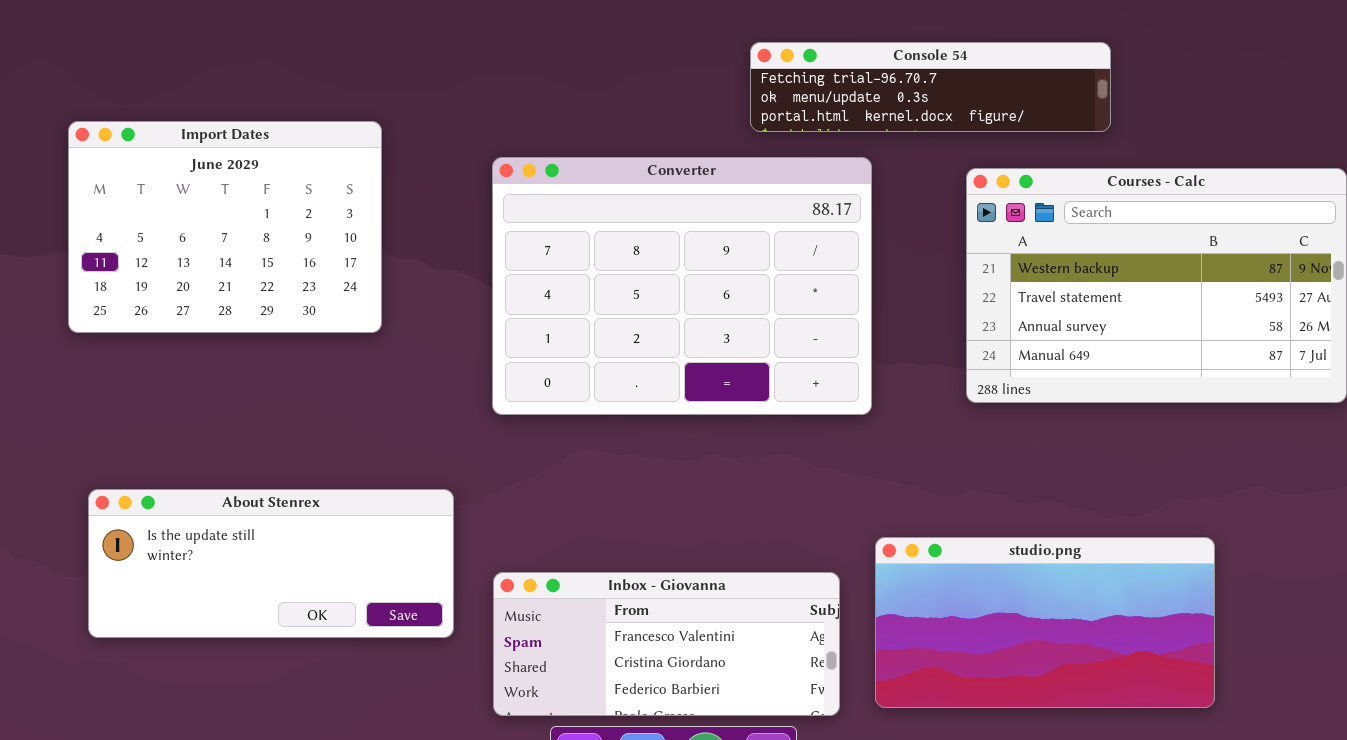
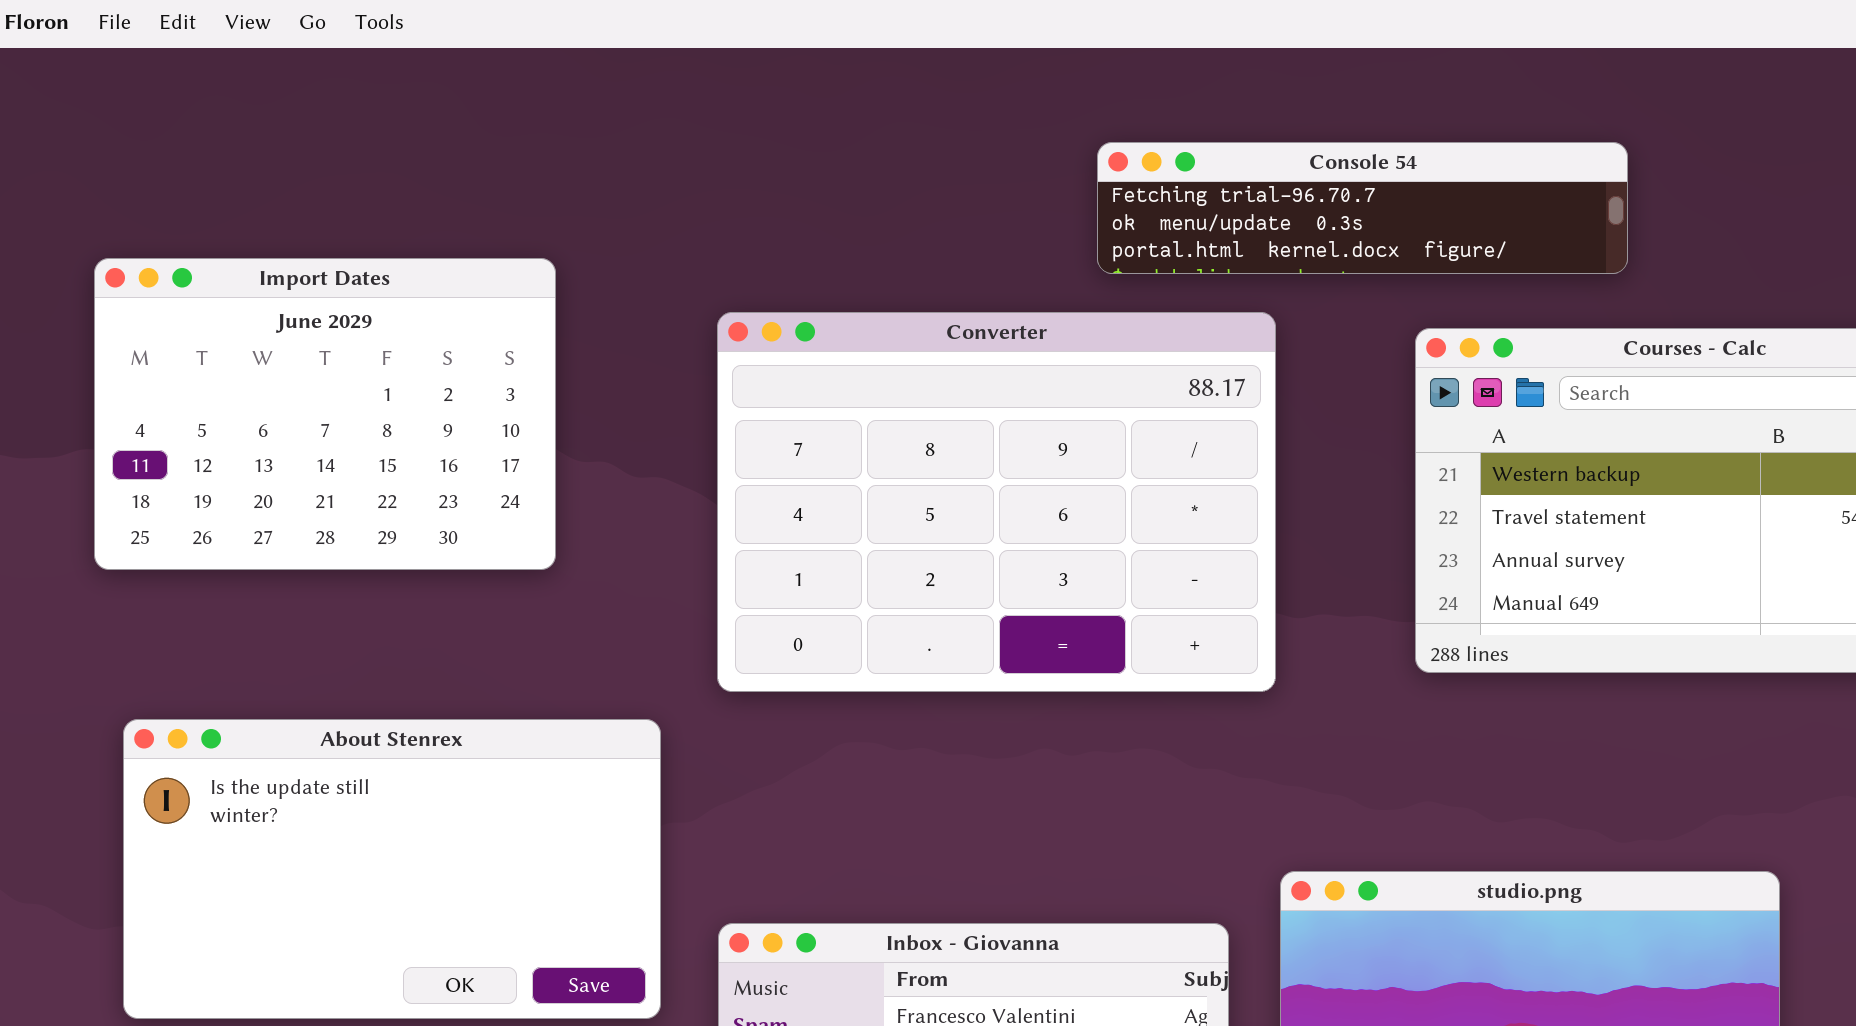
About Stenrex: [88,489,454,638] -> [123,719,661,1019], resized

